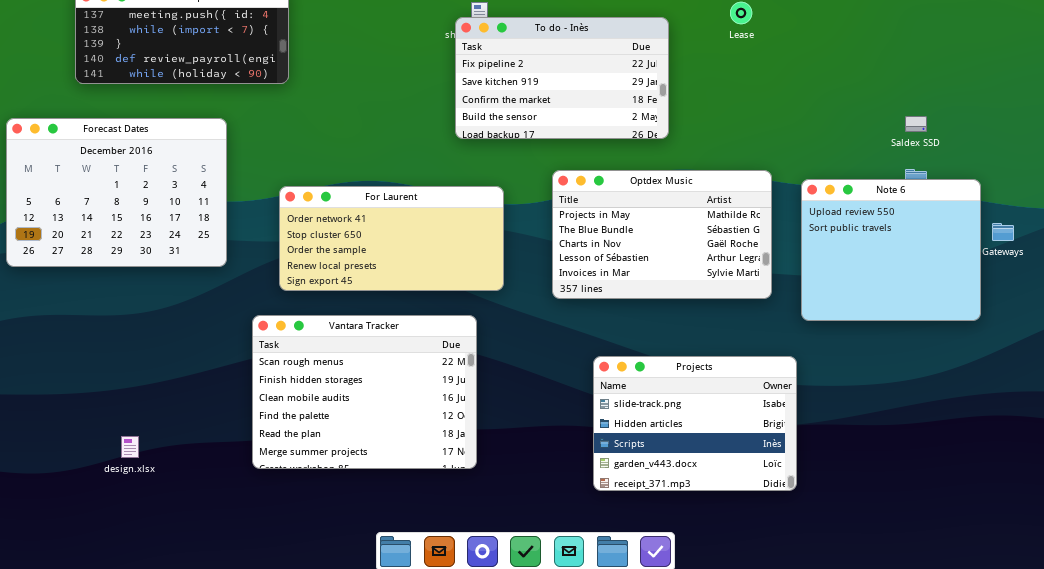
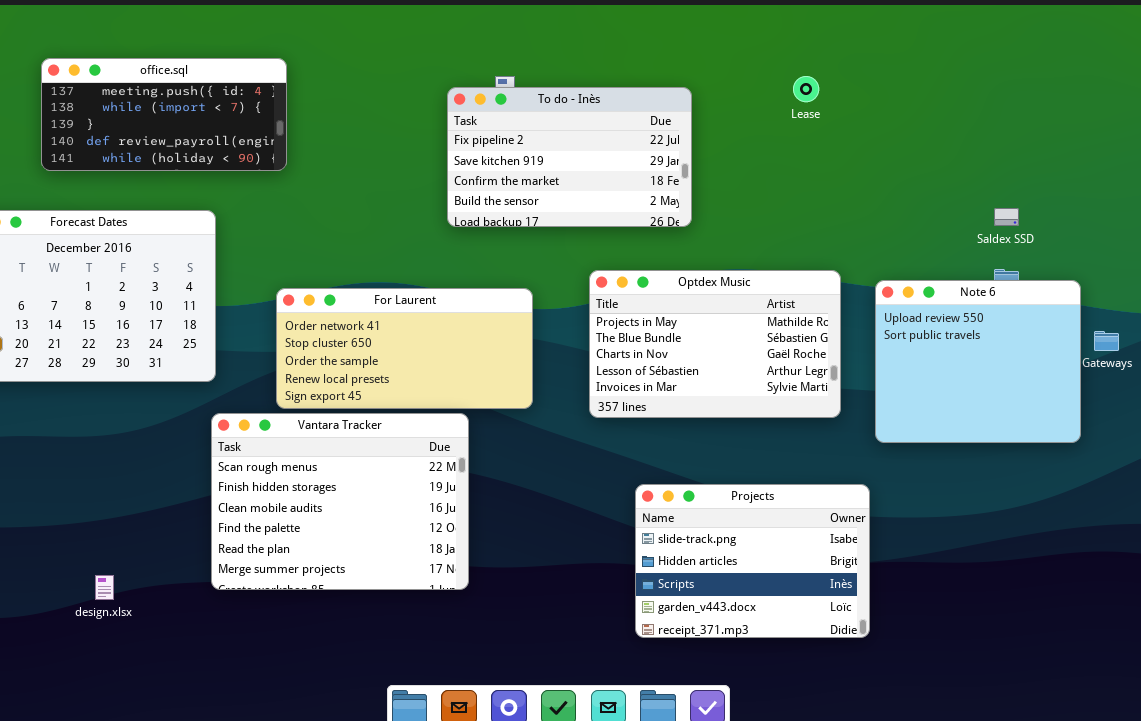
To do - Inès: [455,17,669,139] -> [447,87,692,227], moved
Vantara Tracker: [252,315,477,469] -> [211,413,469,590], moved

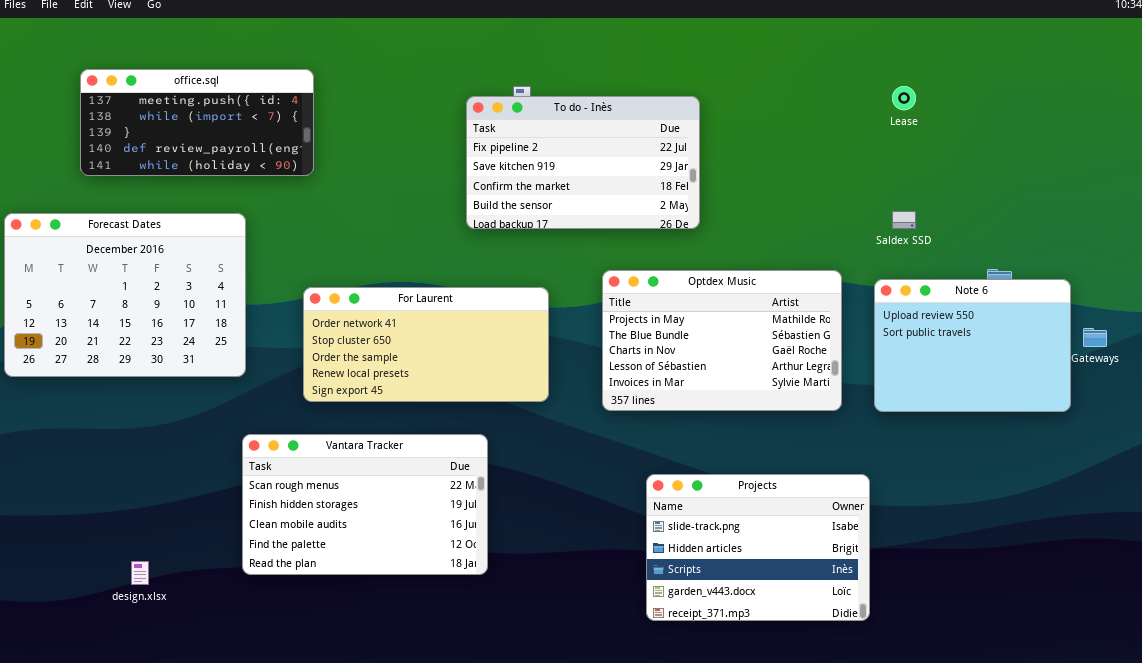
Lease: [793,76,819,102] -> [892,86,916,110], moved
Saldex SSD: [994,208,1019,226] -> [892,211,916,229], moved
Note 6: [875,280,1081,443] -> [874,279,1071,412], resized
Vantara Tracker: [211,413,469,590] -> [242,434,488,575], resized

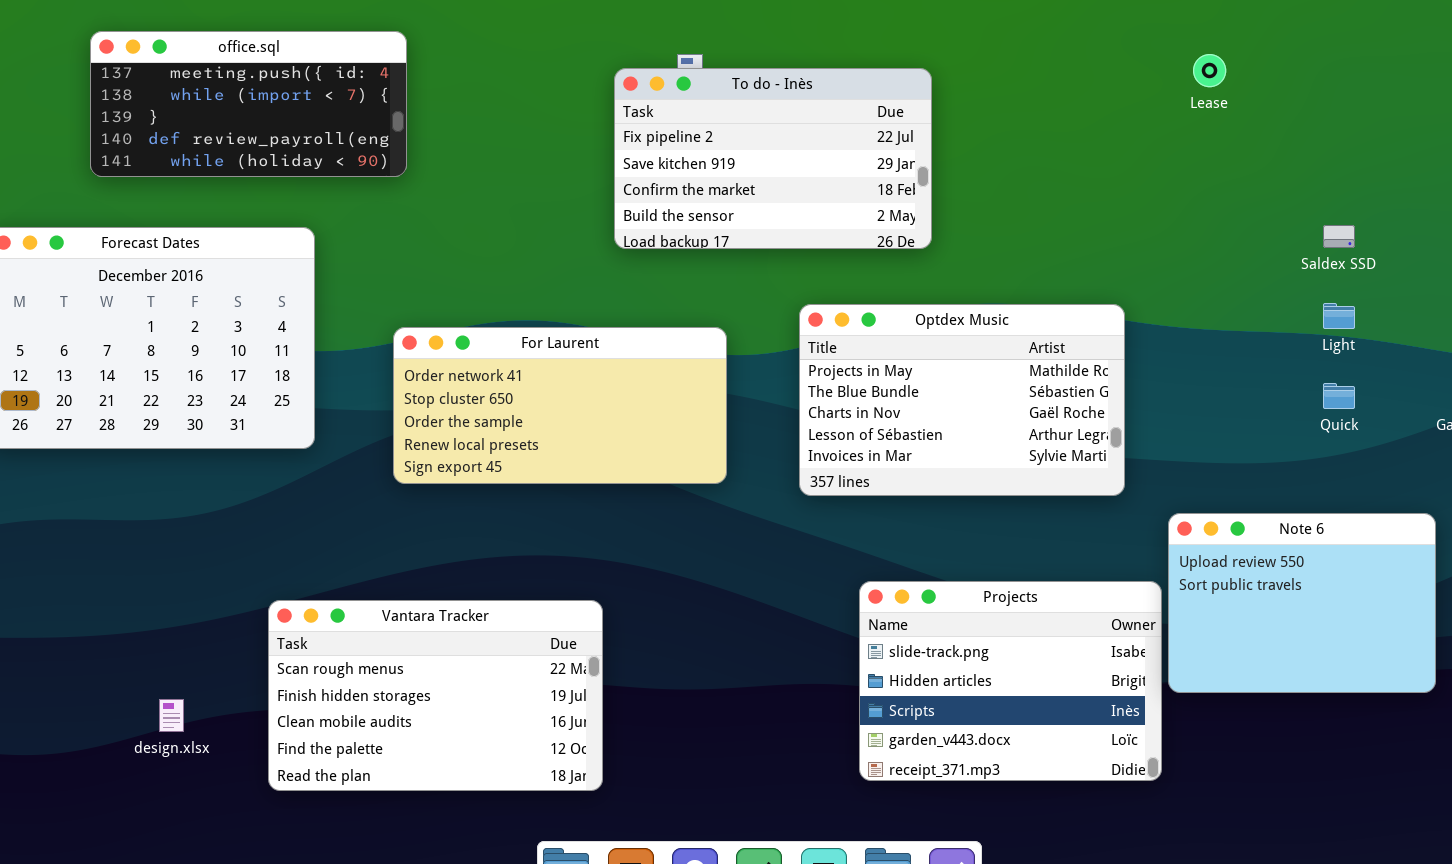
Saldex SSD: [892,211,916,229] -> [1323,225,1355,248], moved
Note 6: [874,279,1071,412] -> [1168,513,1436,693], moved
Vantara Tracker: [242,434,488,575] -> [268,600,603,791], moved

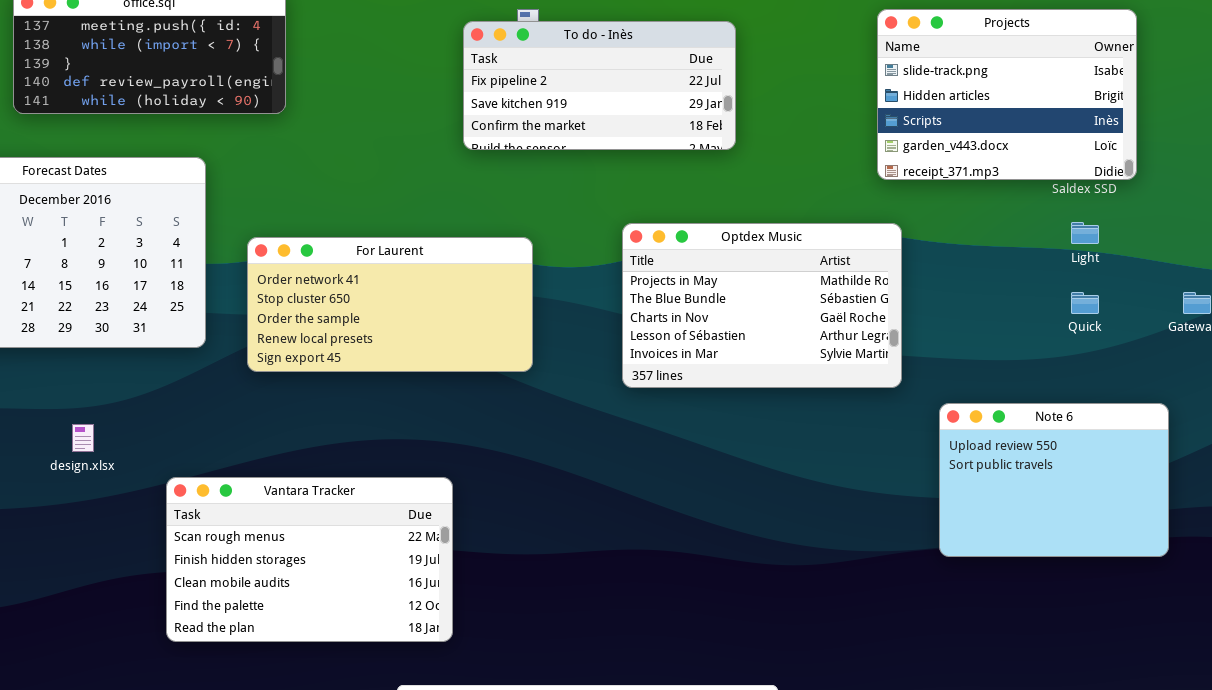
To do - Inès: [614,68,932,249] -> [463,21,736,150], resized
For Laurent: [393,327,727,484] -> [247,237,533,372], moved
Projects: [859,581,1162,781] -> [877,9,1137,180], moved
design.xlsx: [159,699,184,732] -> [72,424,94,452], moved

